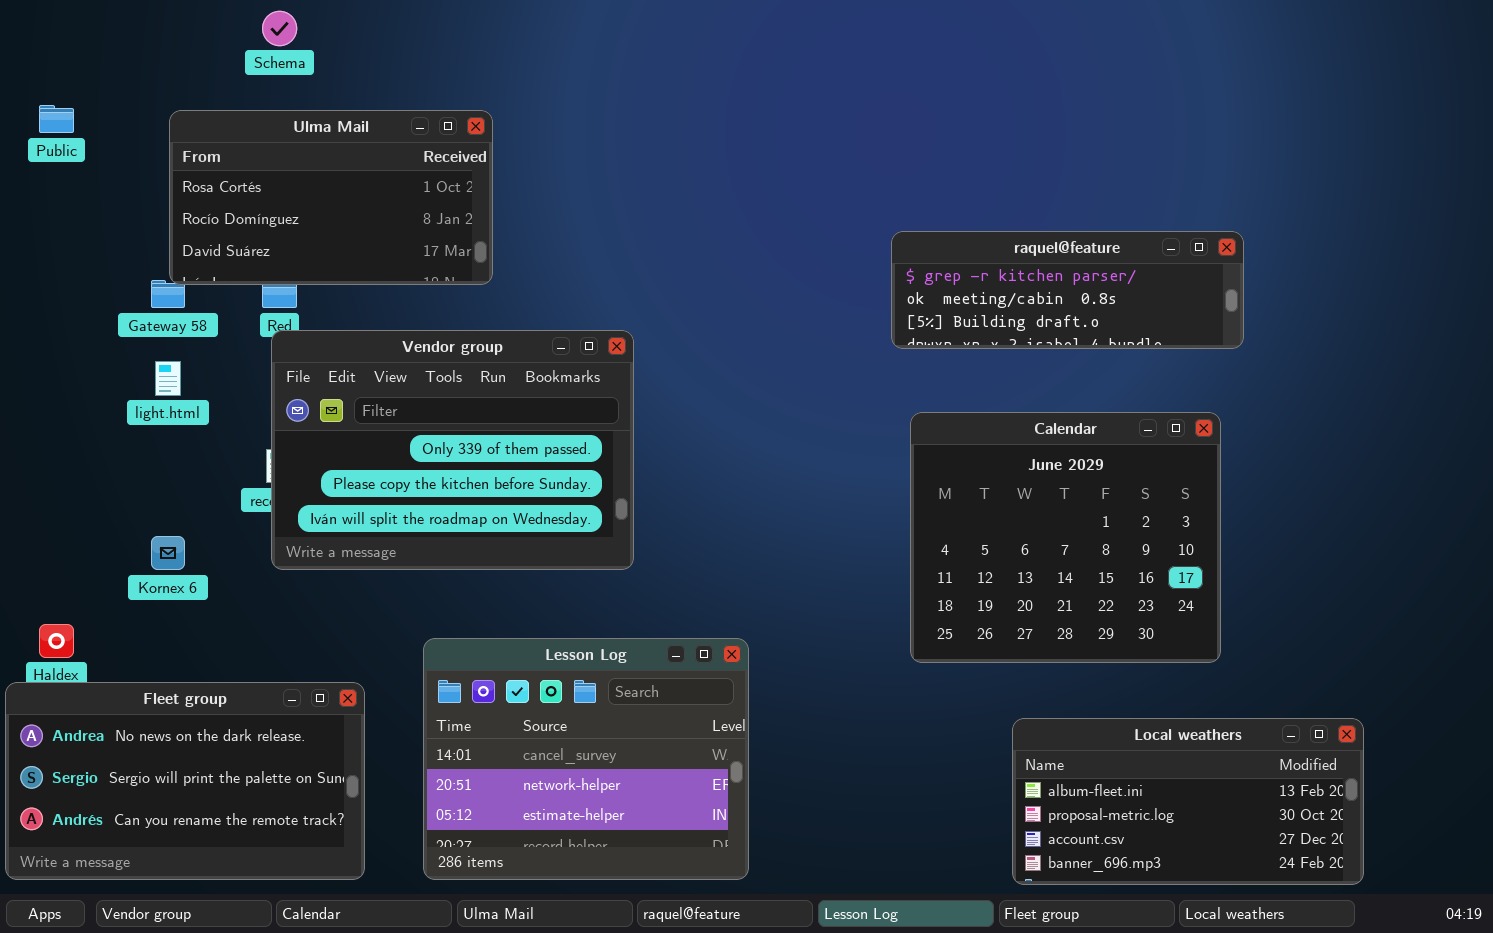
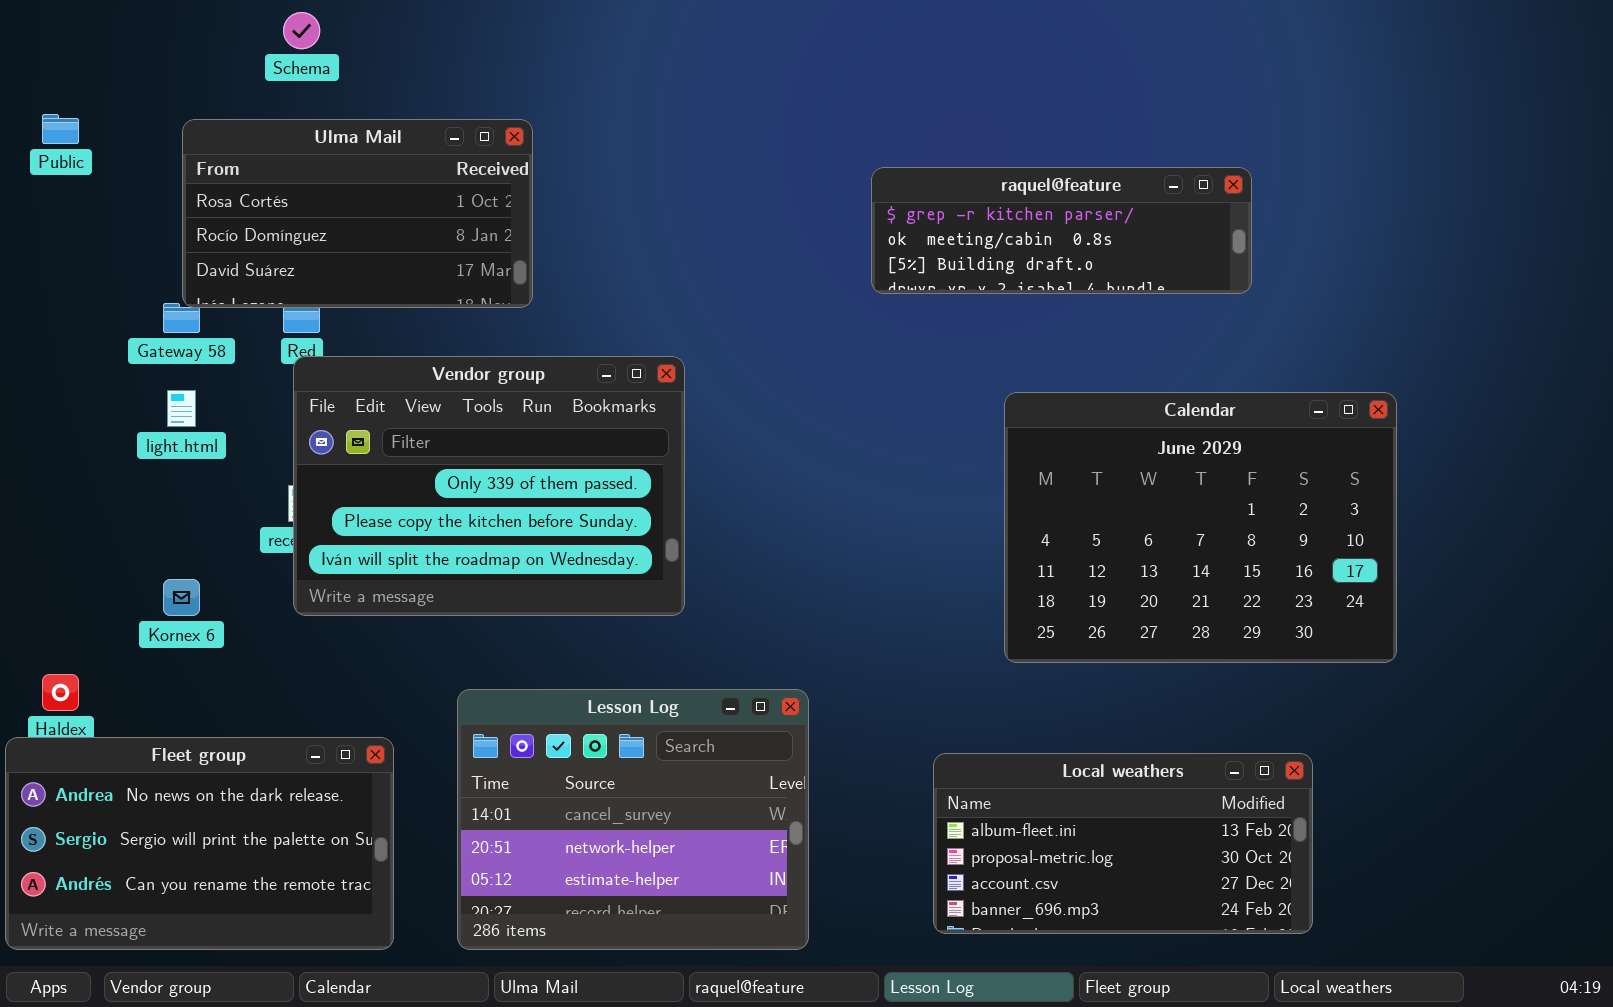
raquel@feature: [891,231,1244,349] -> [871,167,1252,294], moved
Calendar: [910,412,1221,663] -> [1004,392,1397,663], moved, resized
Local weathers: [1012,718,1364,885] -> [933,753,1313,934], moved

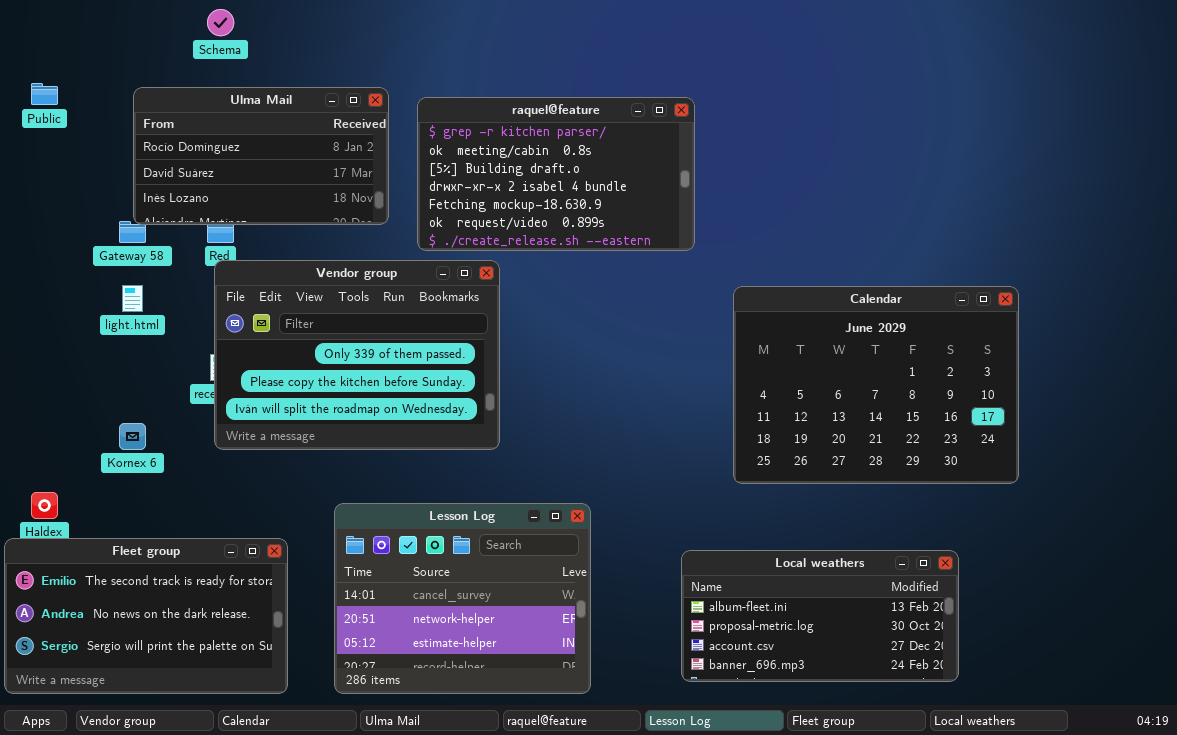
Ulma Mail: [182,119,533,308] -> [133,87,389,225], scrolled down 1 row
raquel@feature: [871,167,1252,294] -> [417,97,695,251], moved, resized
Fleet group: [5,737,394,950] -> [4,538,288,694], scrolled up 1 row

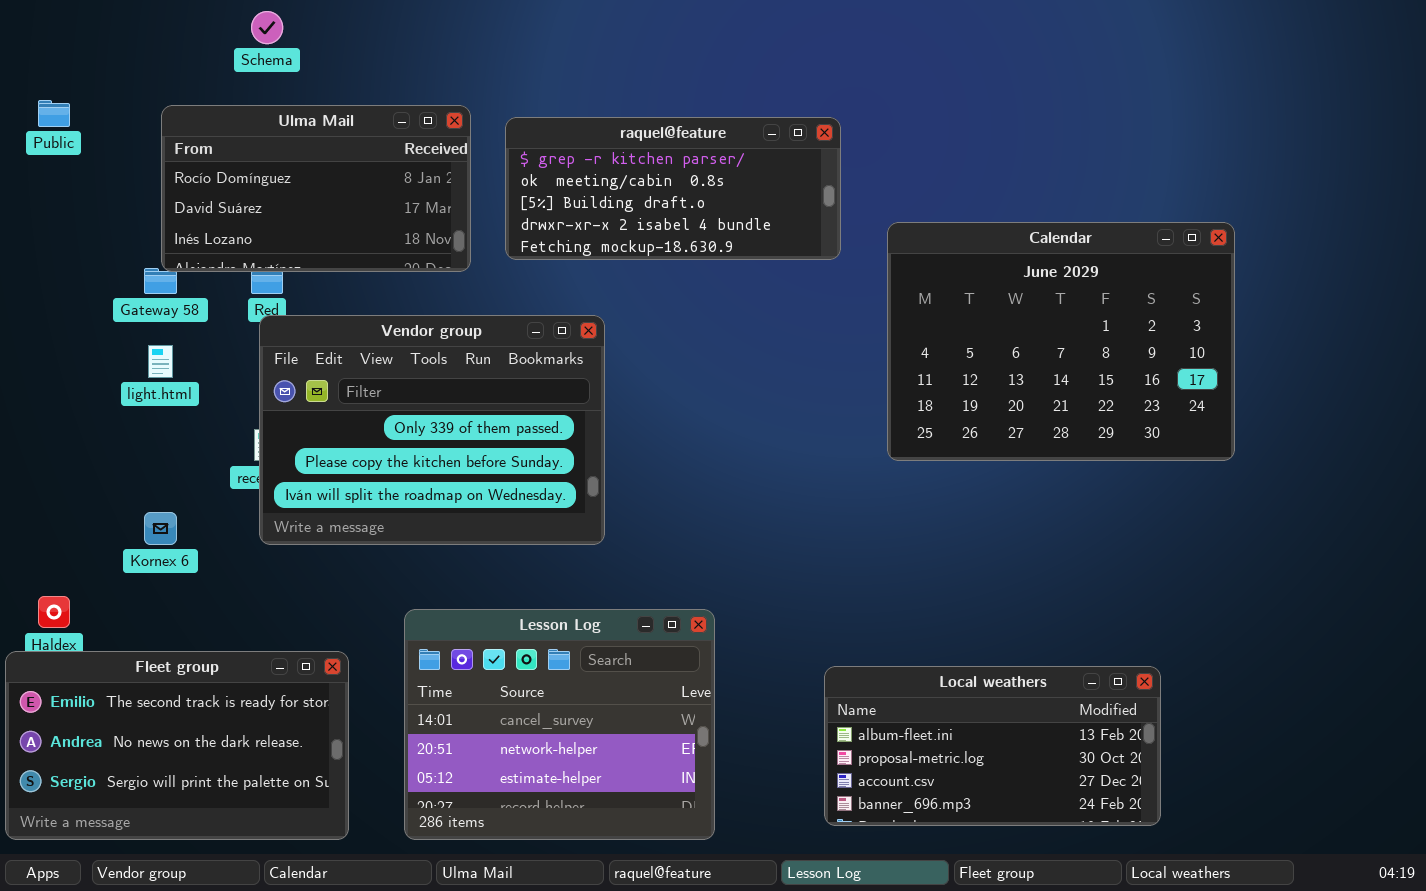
raquel@feature: [417,97,695,251] -> [505,117,841,260], resized
Calendar: [733,286,1019,484] -> [887,222,1235,461], moved

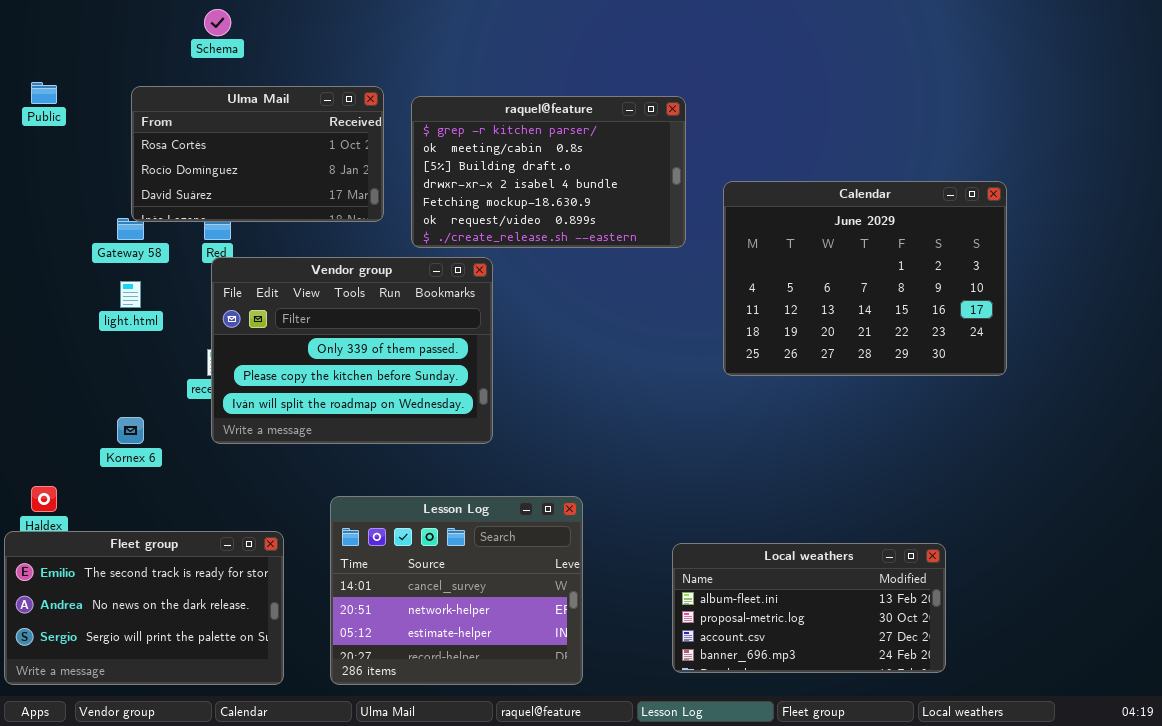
Ulma Mail: [161,105,471,272] -> [131,86,384,222], scrolled up 1 row
raquel@feature: [505,117,841,260] -> [411,96,686,248], resized

